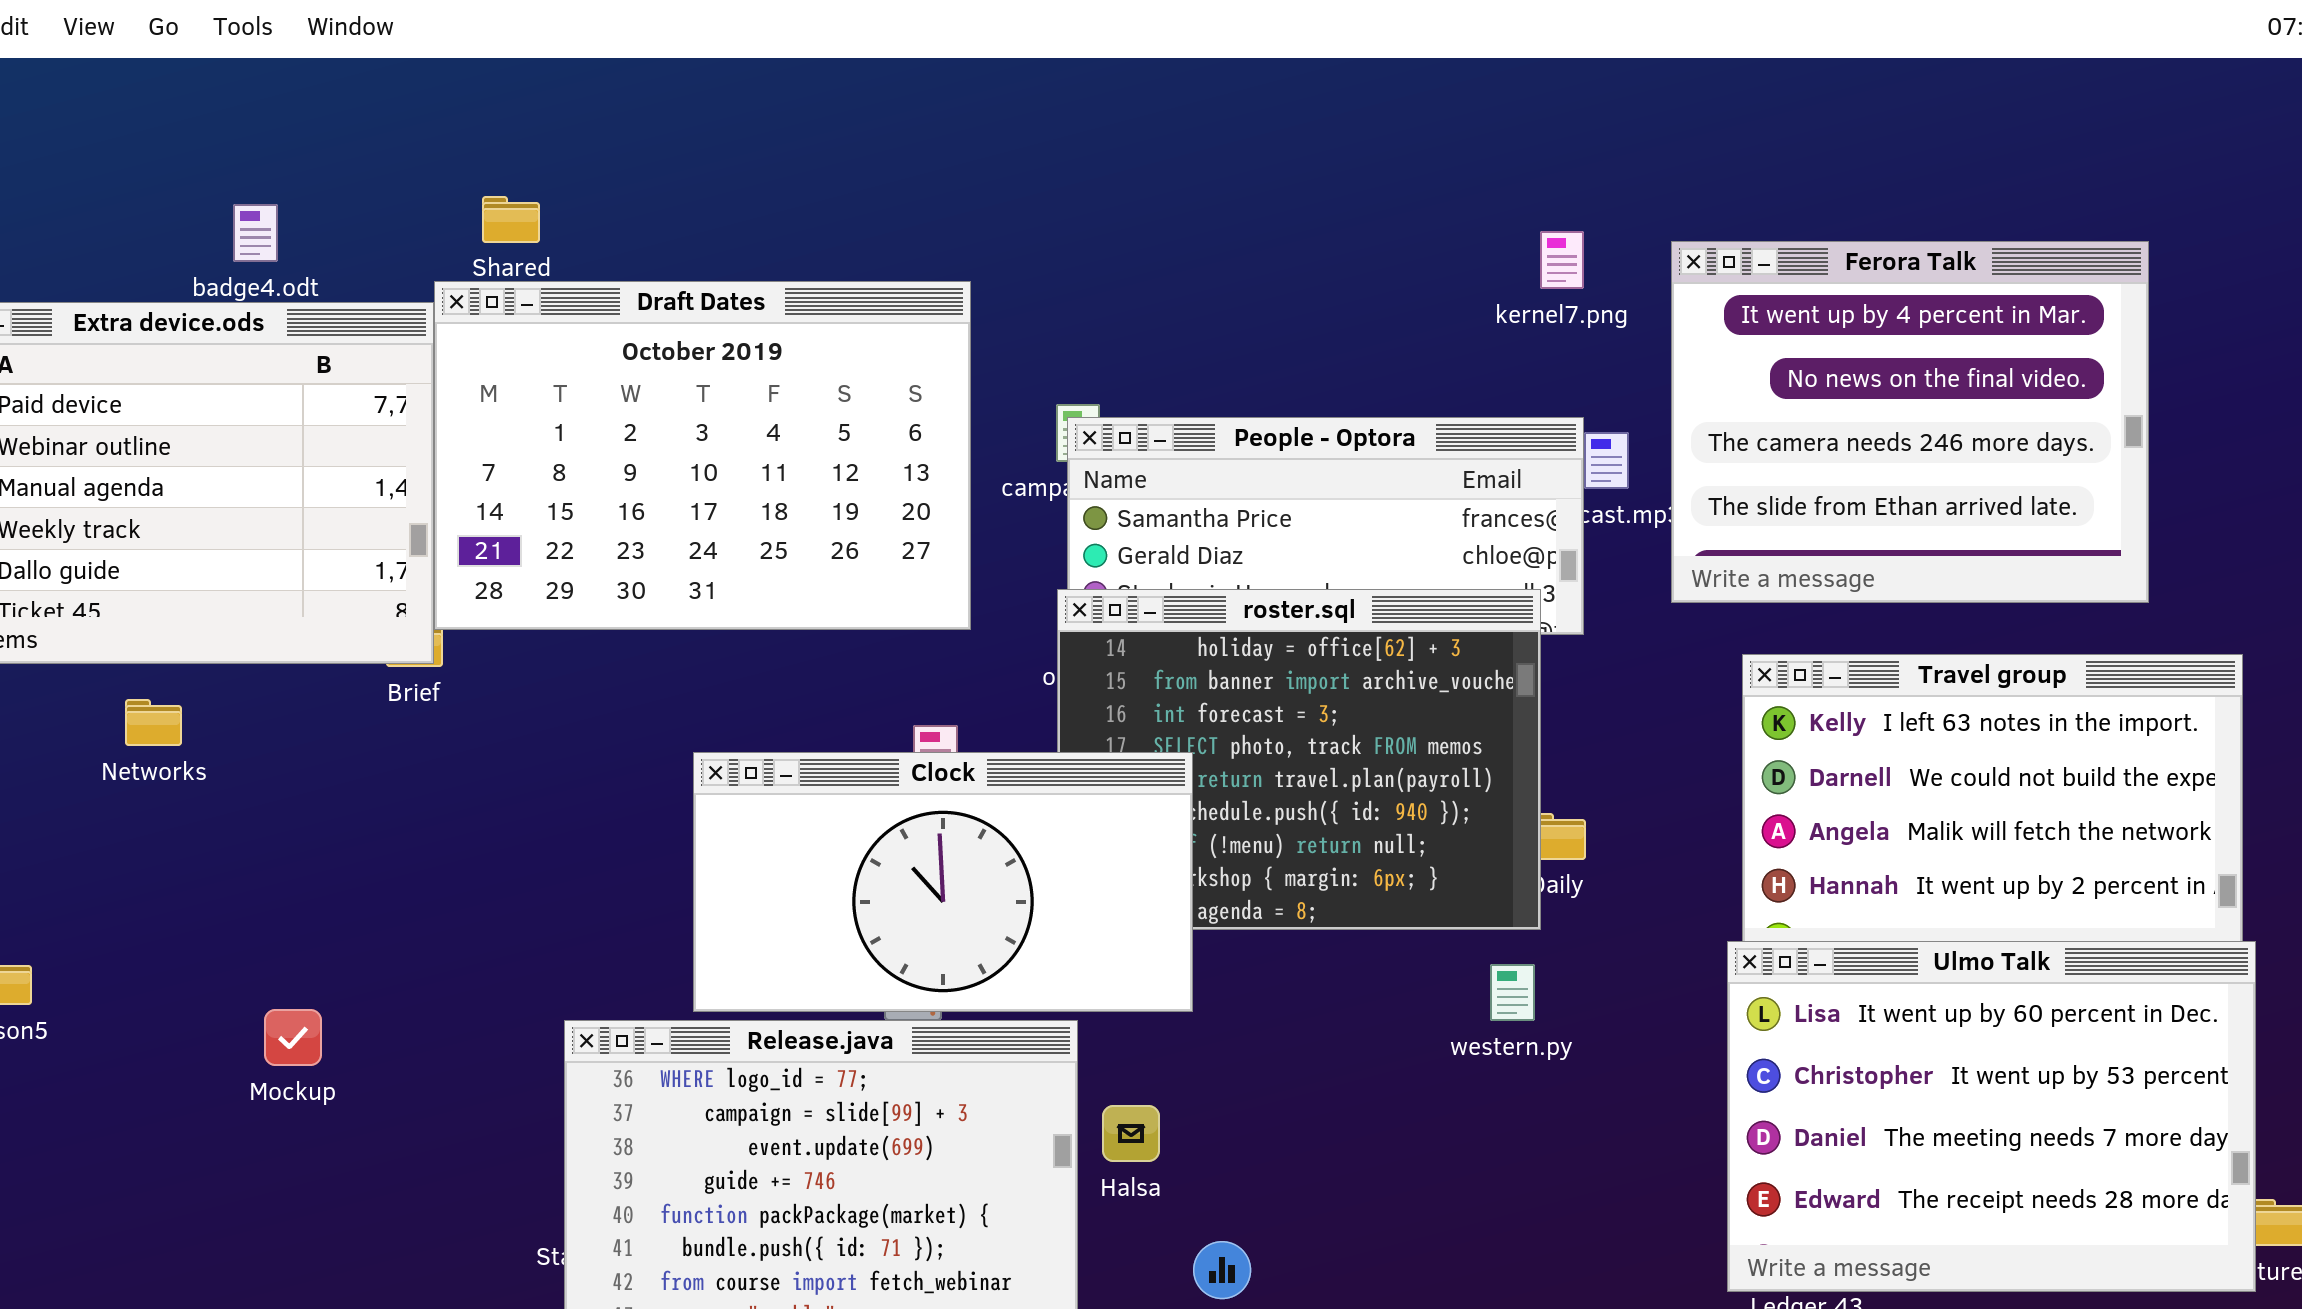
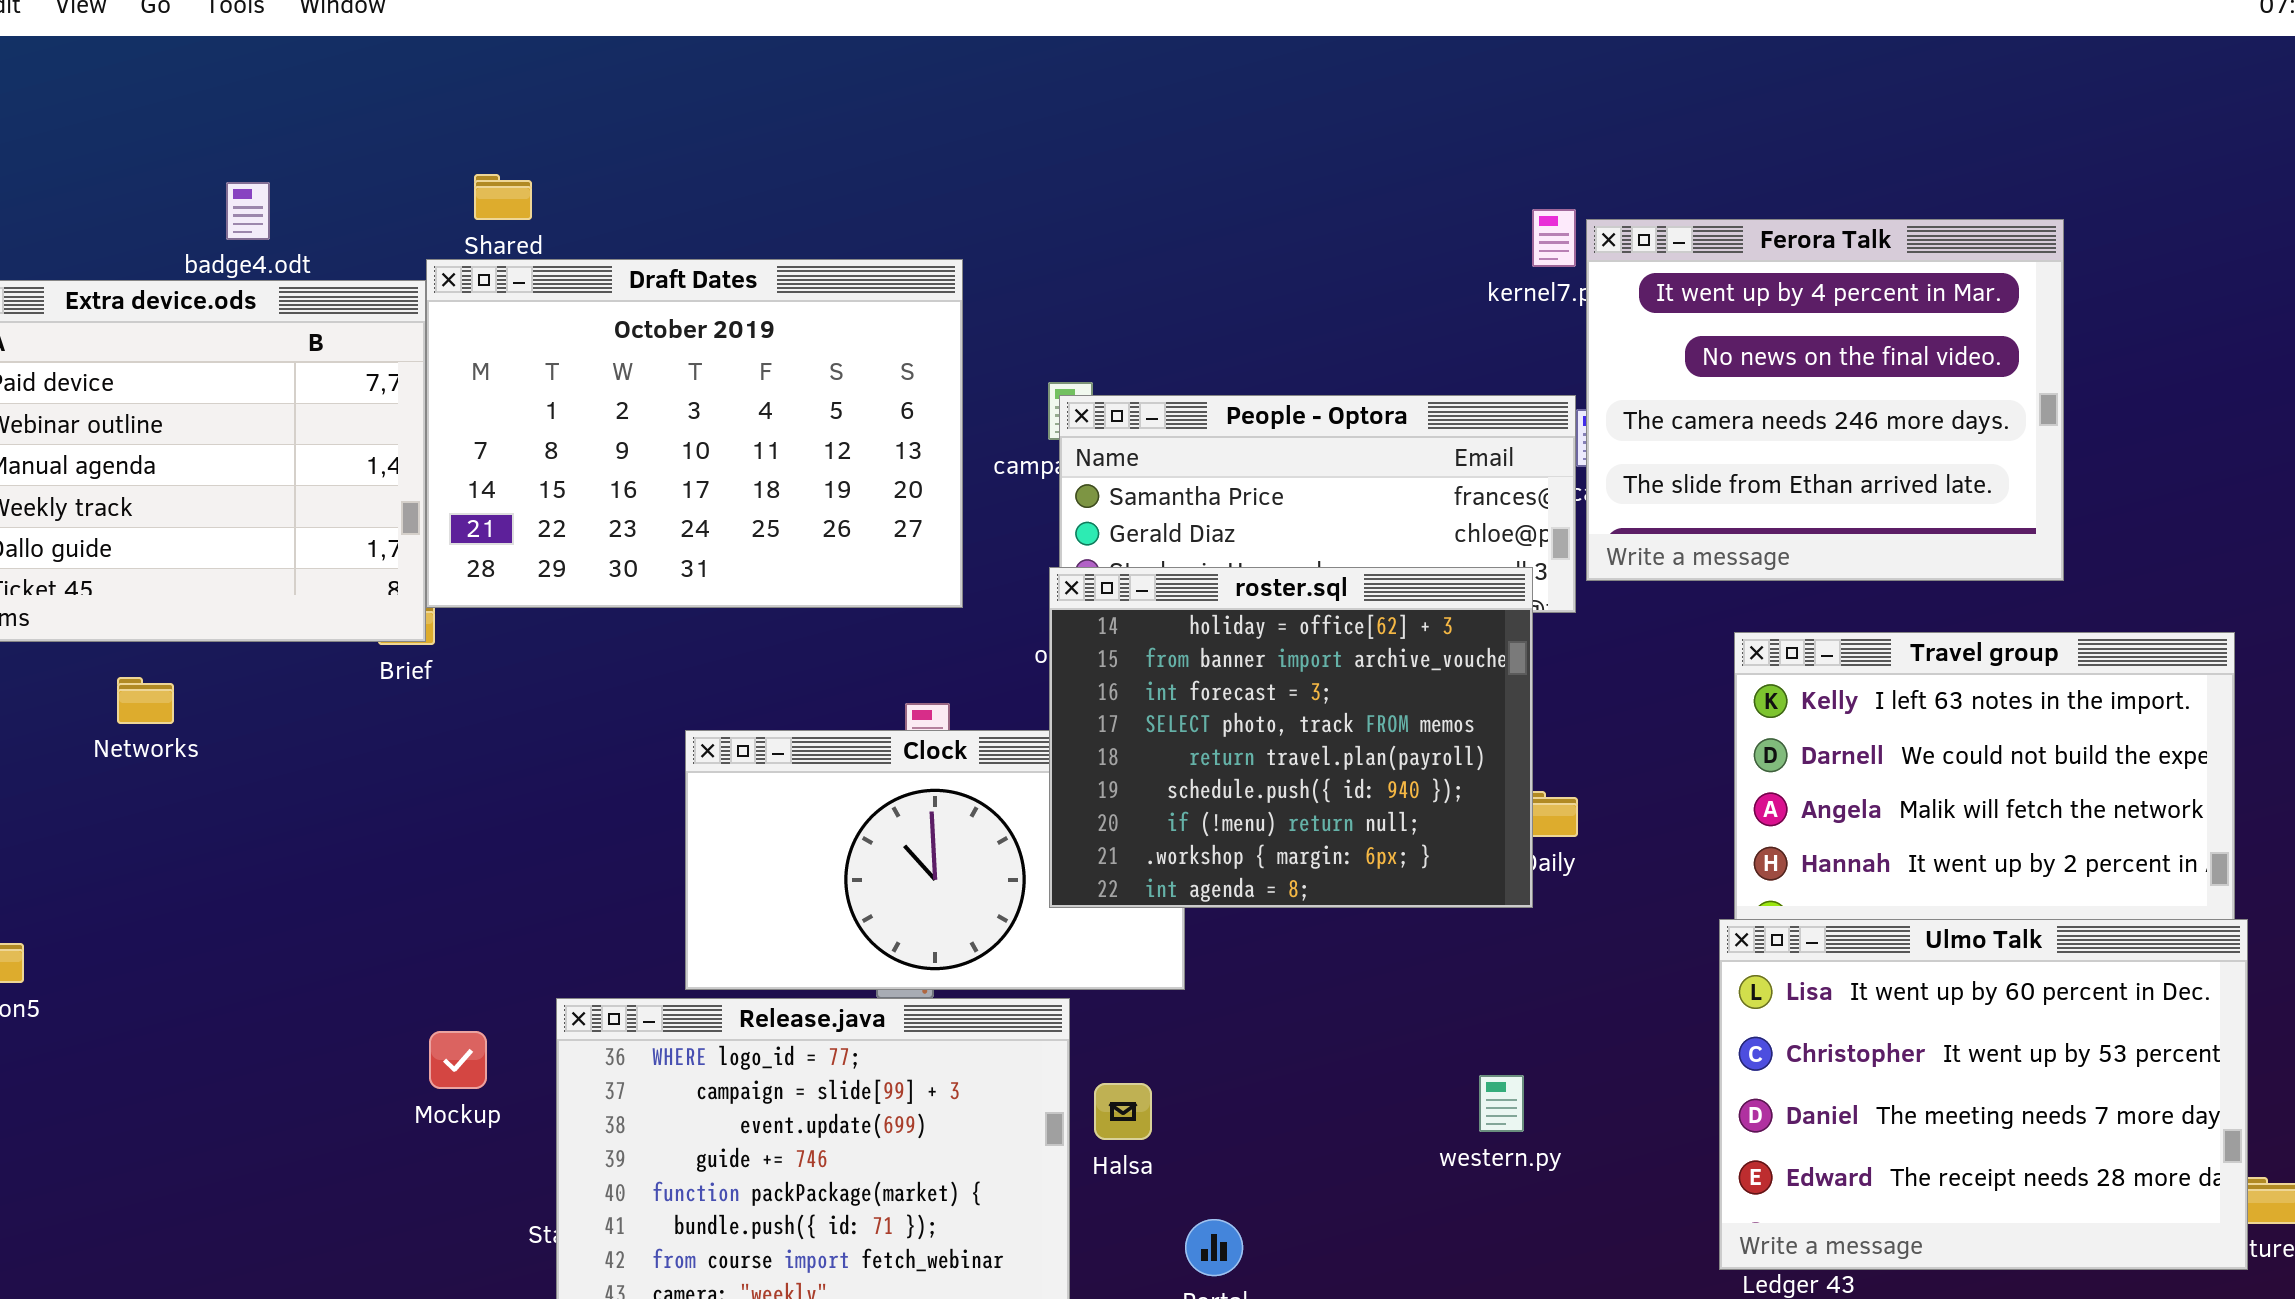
Ferora Talk: [1671,241,2149,603] -> [1586,219,2064,581], moved
roster.sql: [1057,589,1541,930] -> [1049,567,1533,908], raised
western.py: [1490,964,1535,1021] -> [1479,1075,1524,1132], moved
Mockup: [264,1009,322,1066] -> [429,1031,487,1089], moved

